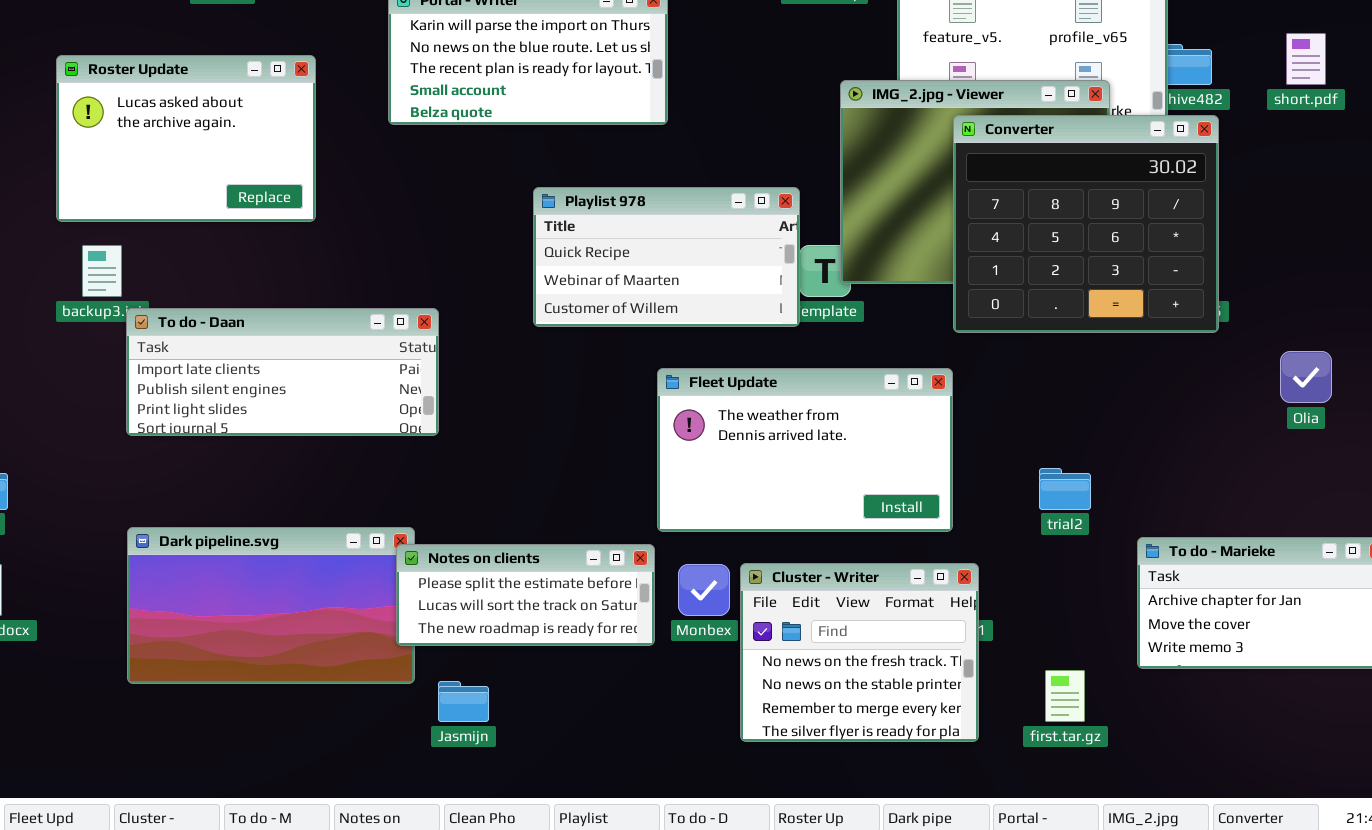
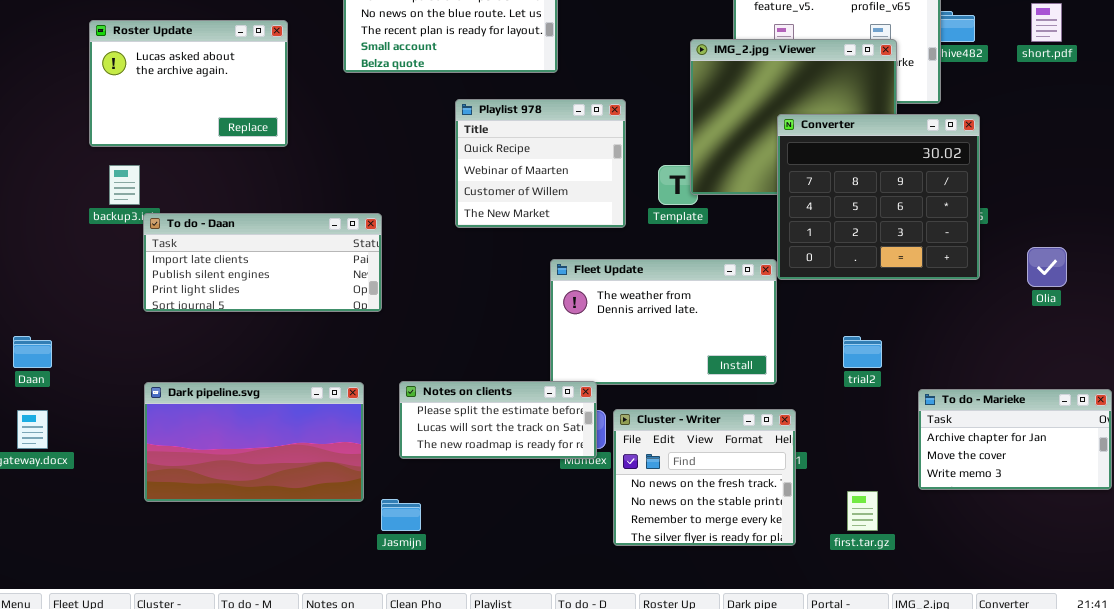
Converter: [953,115,1219,333] -> [777,114,980,280], moved
Playlist 978: [533,187,800,327] -> [455,99,626,228], resized
Notes on clients: [396,544,655,646] -> [399,381,597,459], moved

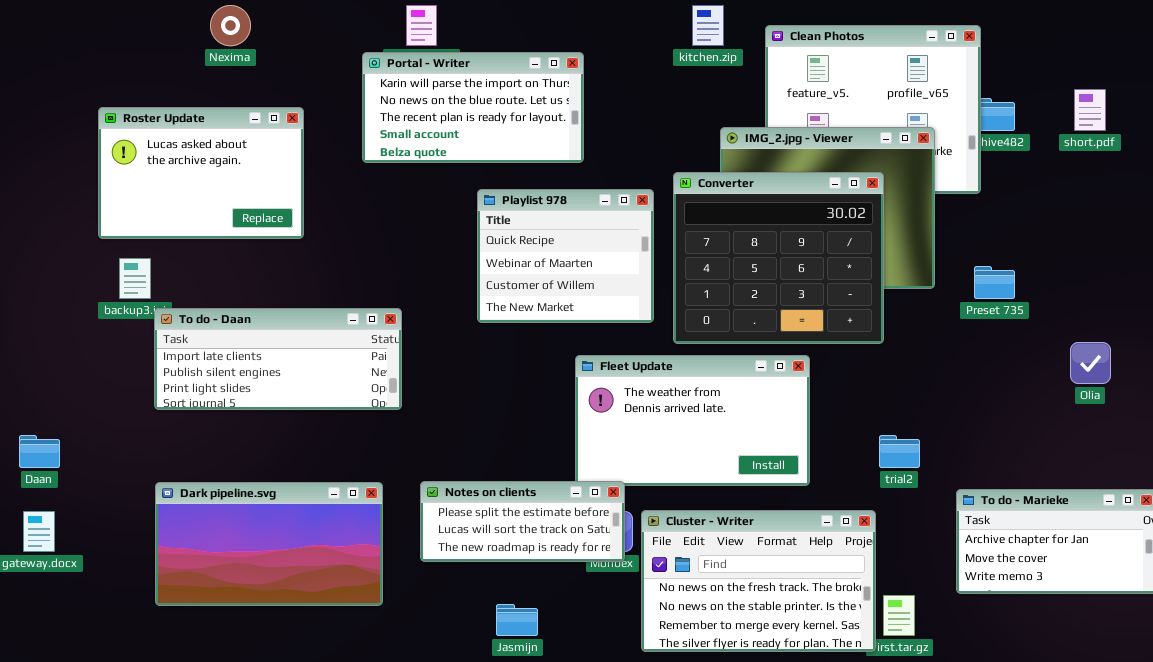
Converter: [777,114,980,280] -> [673,172,884,344], moved
Cluster - Writer: [613,409,796,546] -> [641,510,876,652], resized
Jasmijn: [381,499,421,531] -> [496,604,538,636], moved

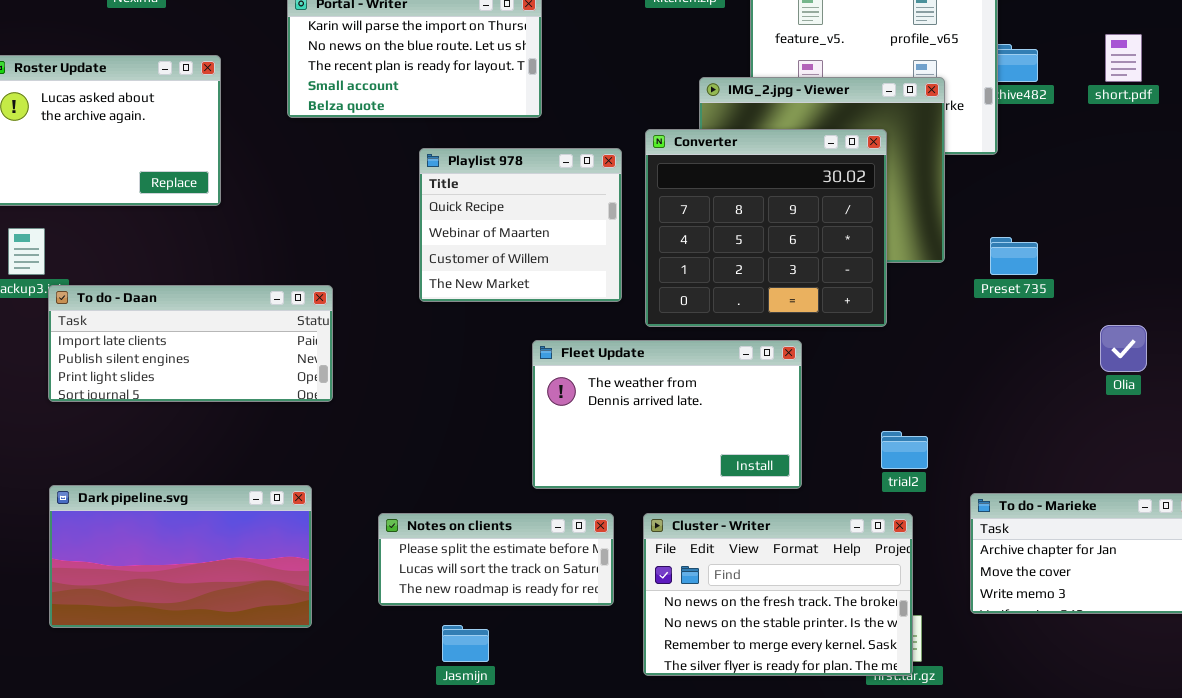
Notes on clients: [420,481,625,562] -> [378,513,614,606], moved
Cluster - Writer: [641,510,876,652] -> [643,513,913,676], moved

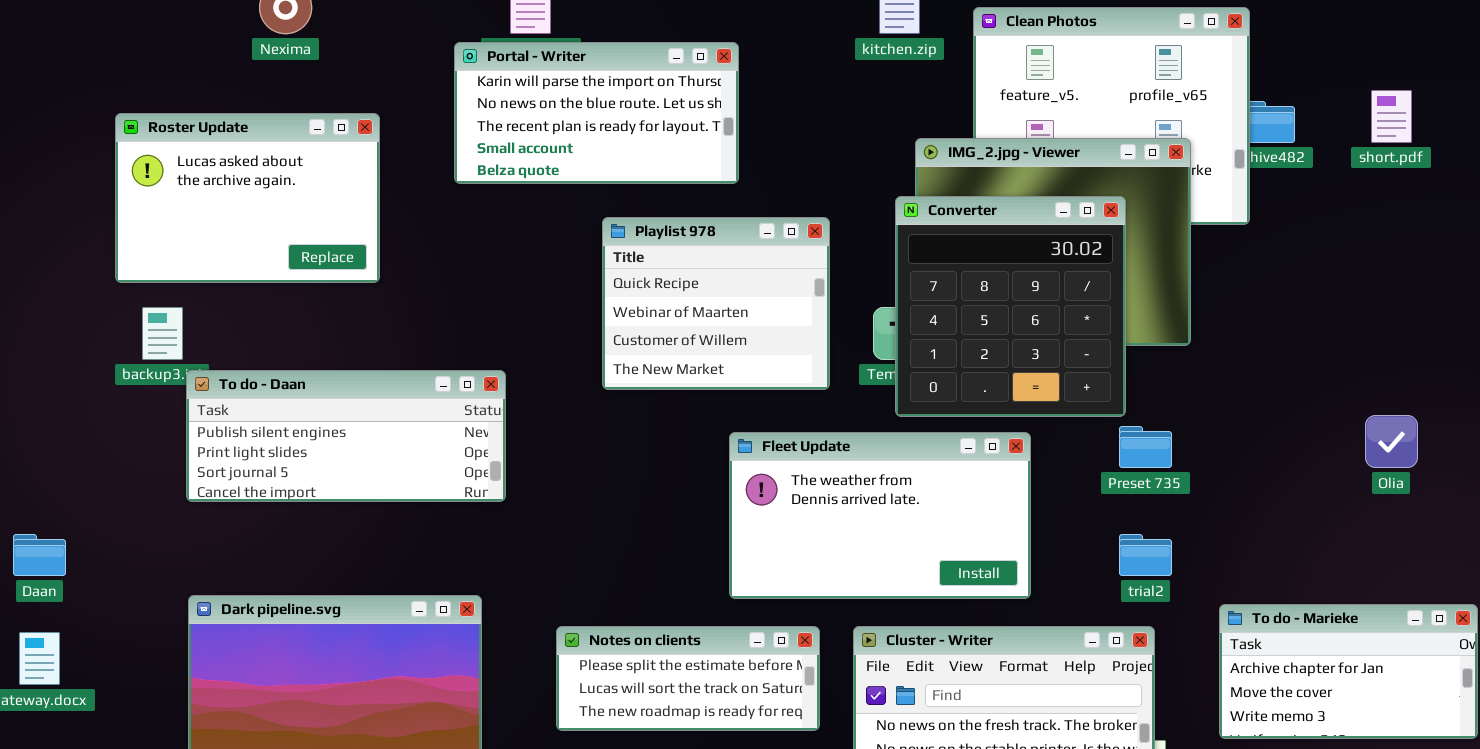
Converter: [645,129,887,327] -> [895,196,1126,417], resized
Preset 735: [990,237,1038,275] -> [1119,426,1172,468], moved
To do - Daan: [48,285,333,402] -> [186,370,506,502], scrolled down 1 row

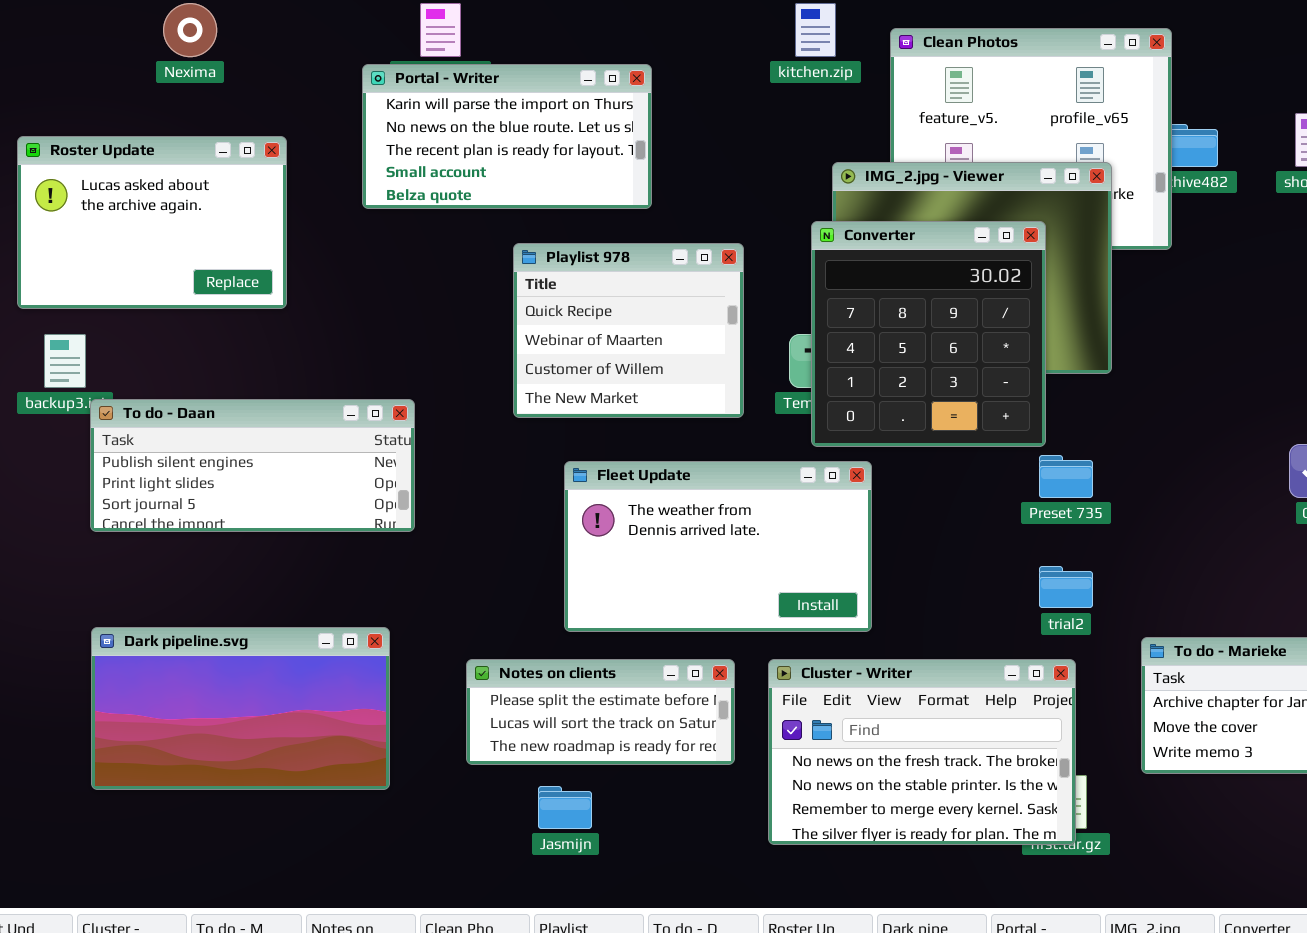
Fleet Update: [729,432,1031,599] -> [564,461,872,632], moved

